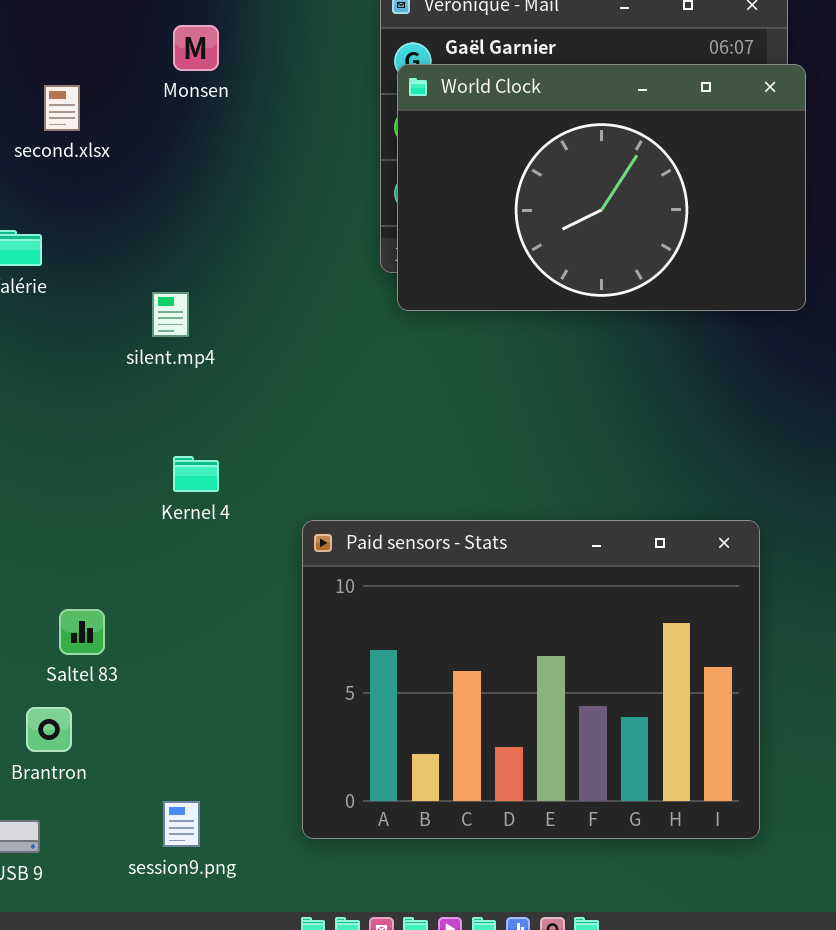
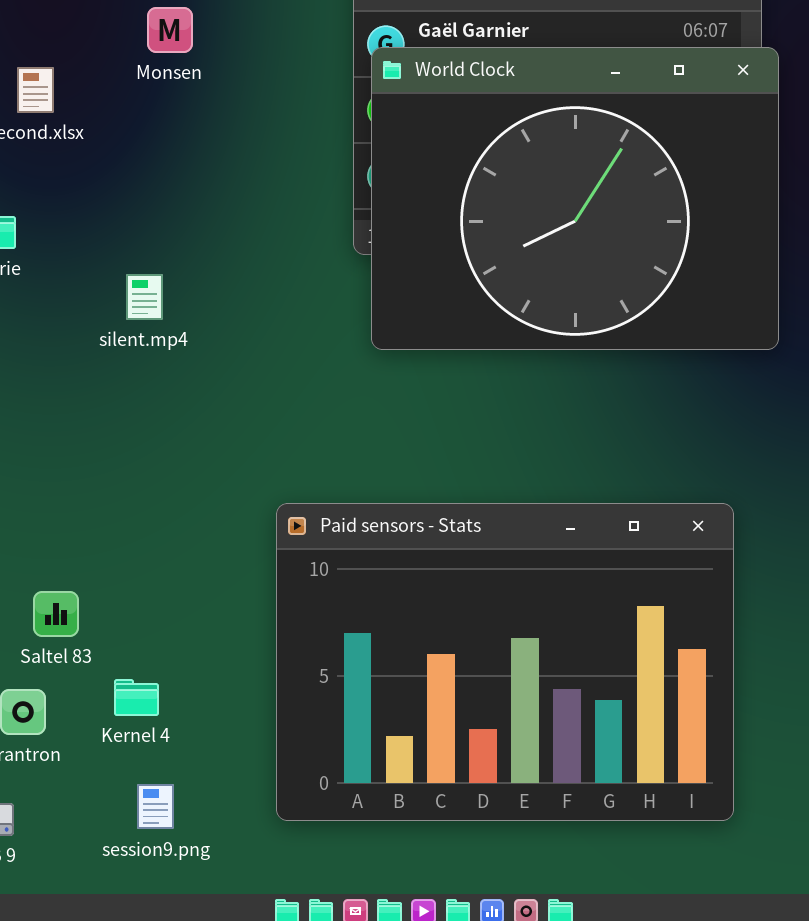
World Clock: [397,64,806,311] -> [371,47,779,350], resized
Kernel 4: [173,456,219,492] -> [114,679,159,716], moved

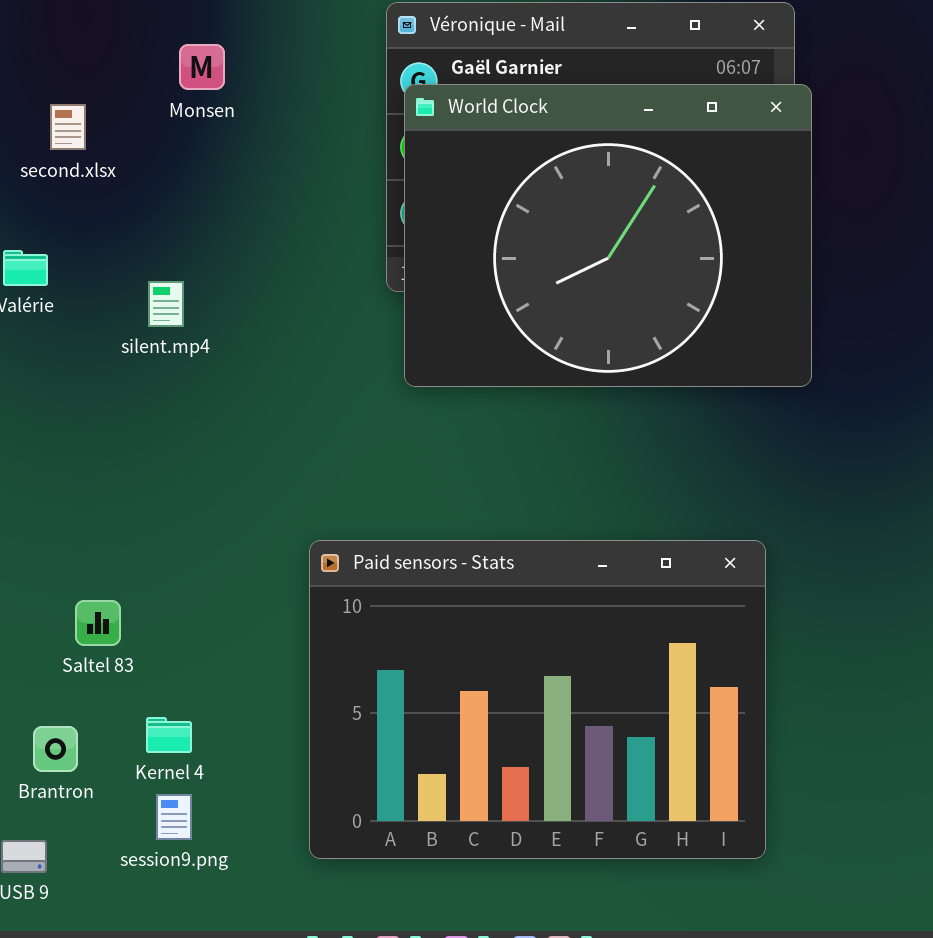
silent.mp4: [126,274,163,320] -> [148,281,184,327], moved
Saltel 83: [33,591,79,637] -> [75,600,121,646], moved
session9.png: [137,784,174,829] -> [156,794,192,840], moved

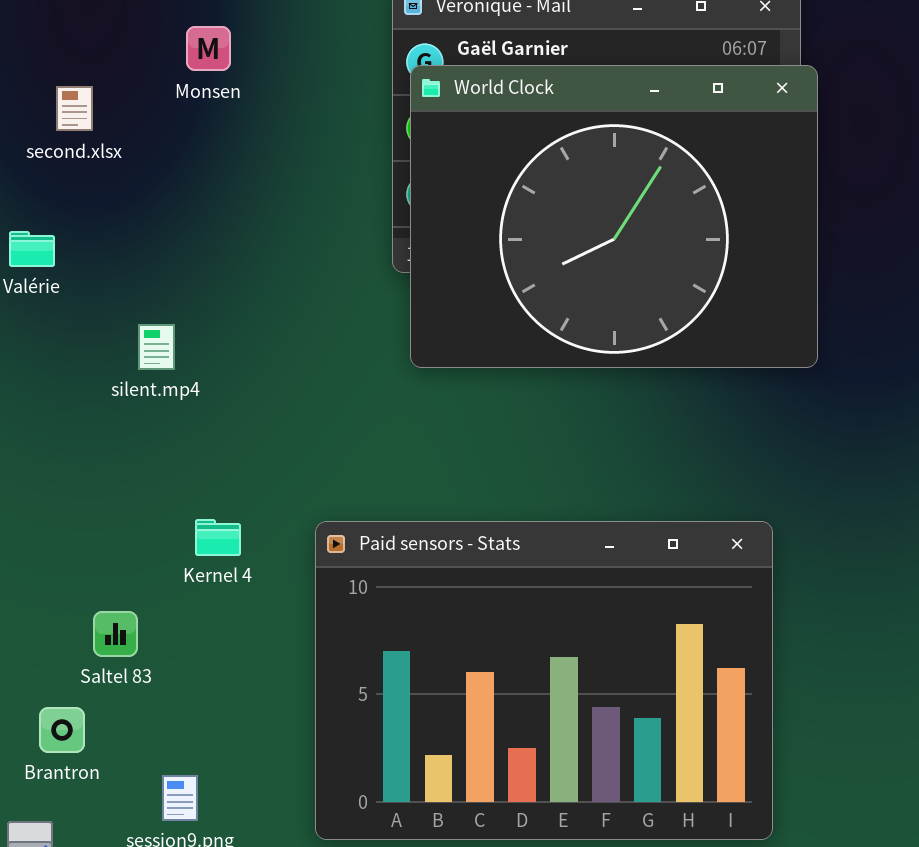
silent.mp4: [148,281,184,327] -> [138,324,175,370], moved
Saltel 83: [75,600,121,646] -> [93,611,138,657], moved
Kernel 4: [146,717,192,753] -> [195,519,241,556], moved

